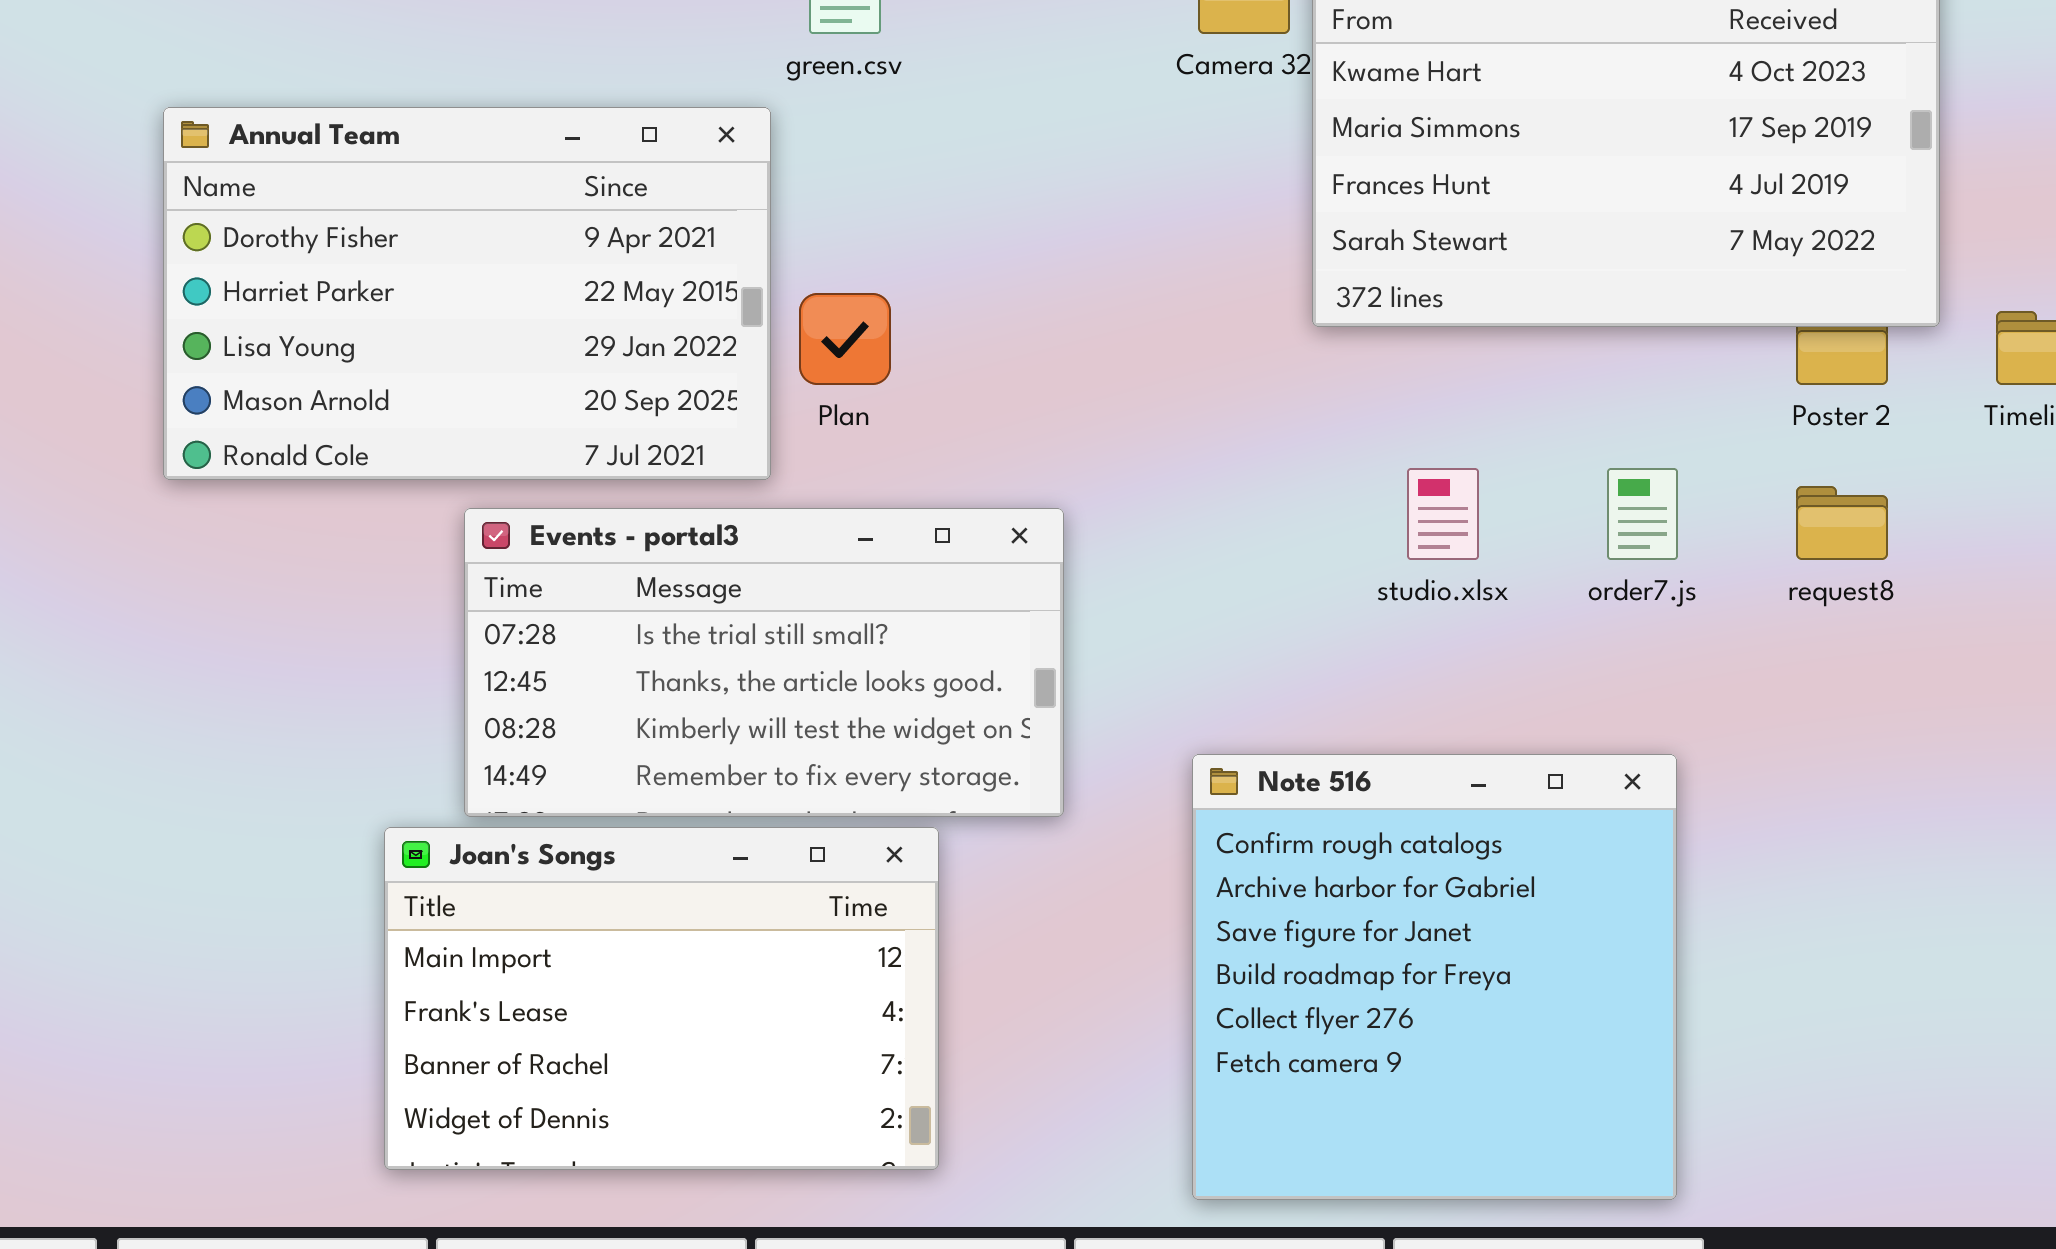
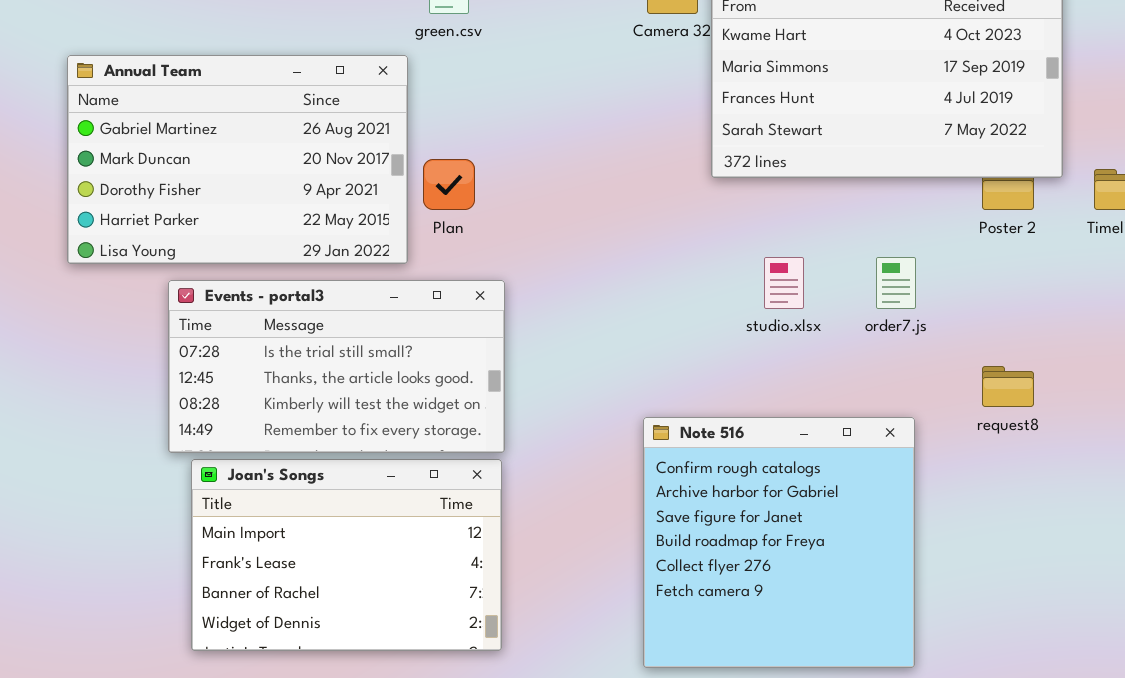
Annual Team: [163,107,771,480] -> [67,55,408,264], scrolled up 2 rows
request8: [1796,486,1888,560] -> [982,366,1034,407], moved
Events - portal3: [464,508,1064,817] -> [168,280,505,453], moved

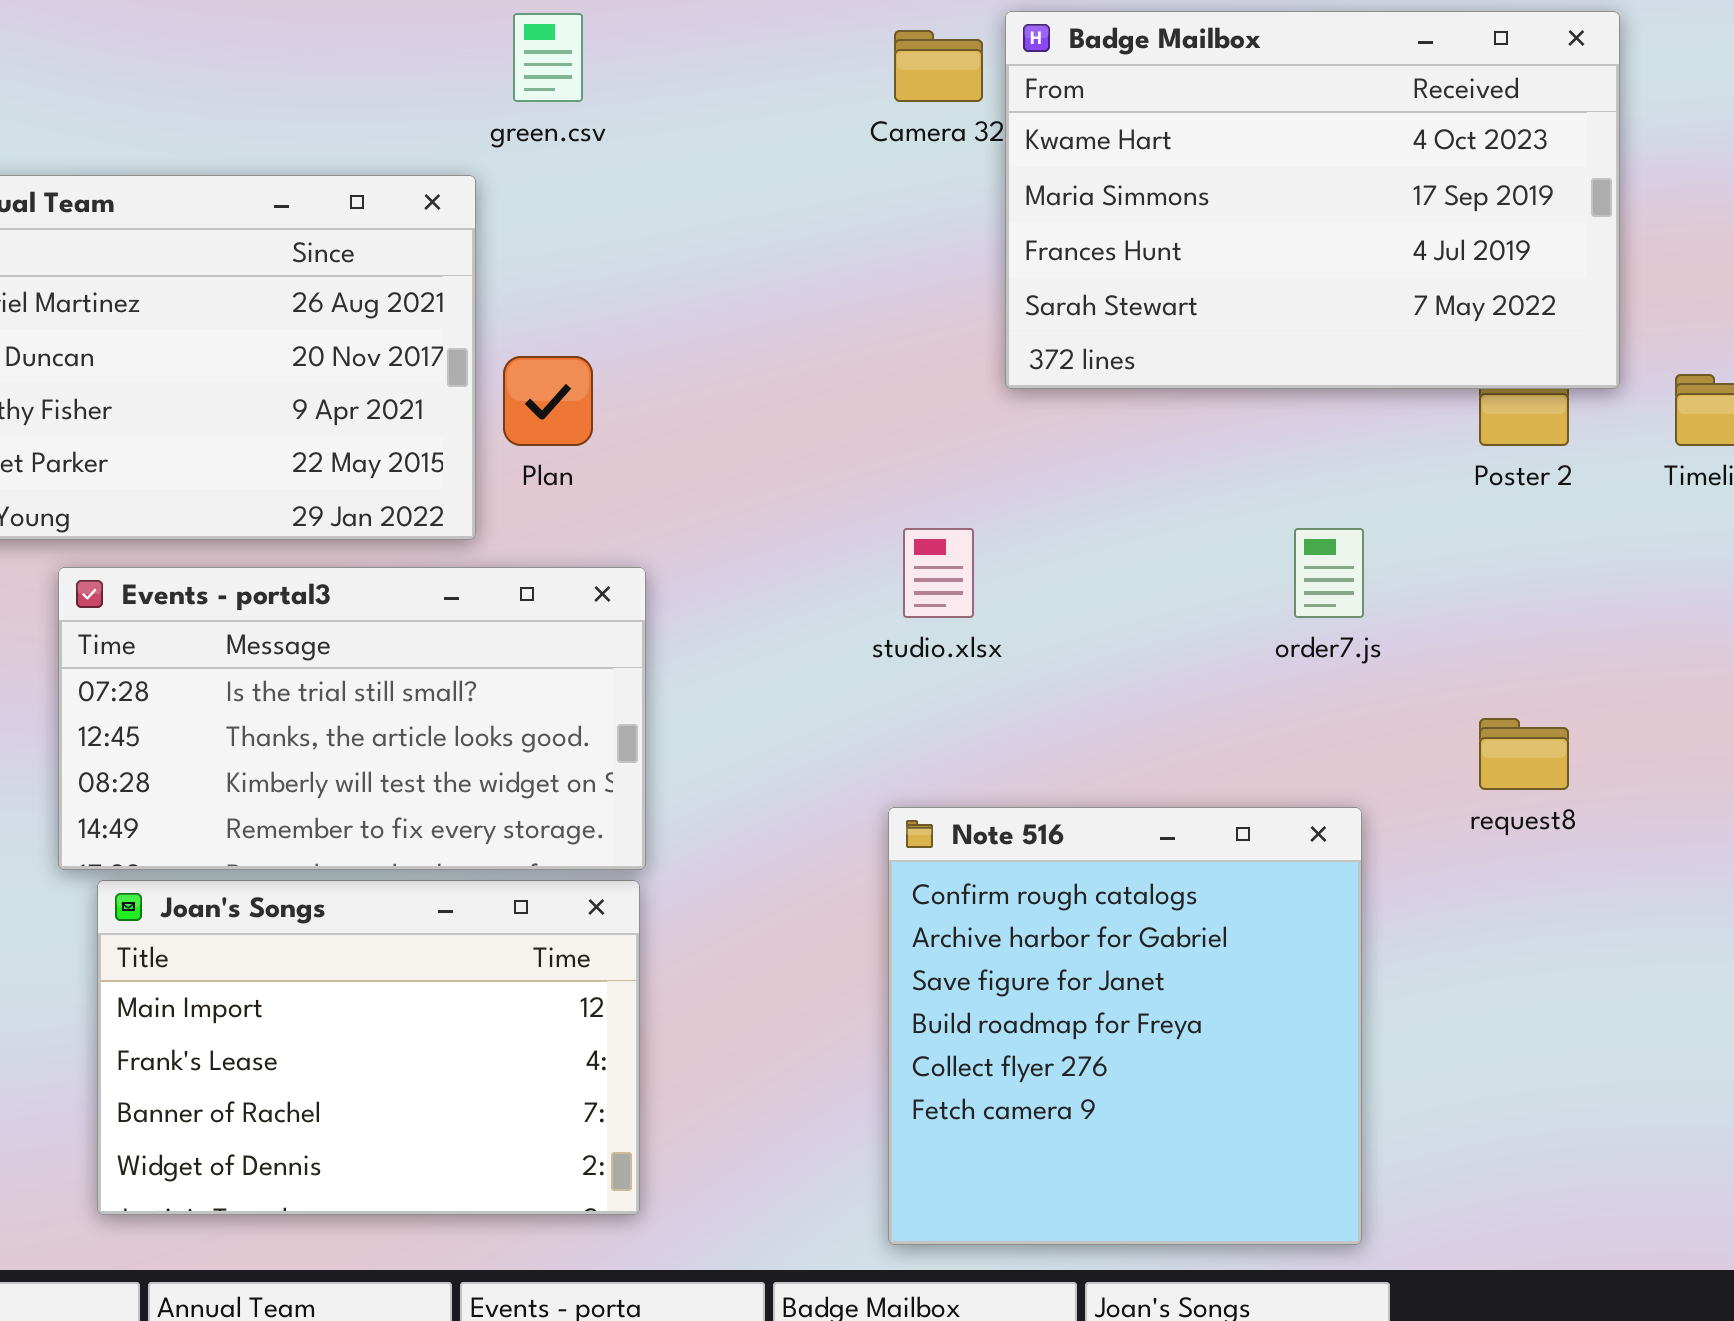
studio.xlsx: [764,257,804,309] -> [903,528,974,618], moved

